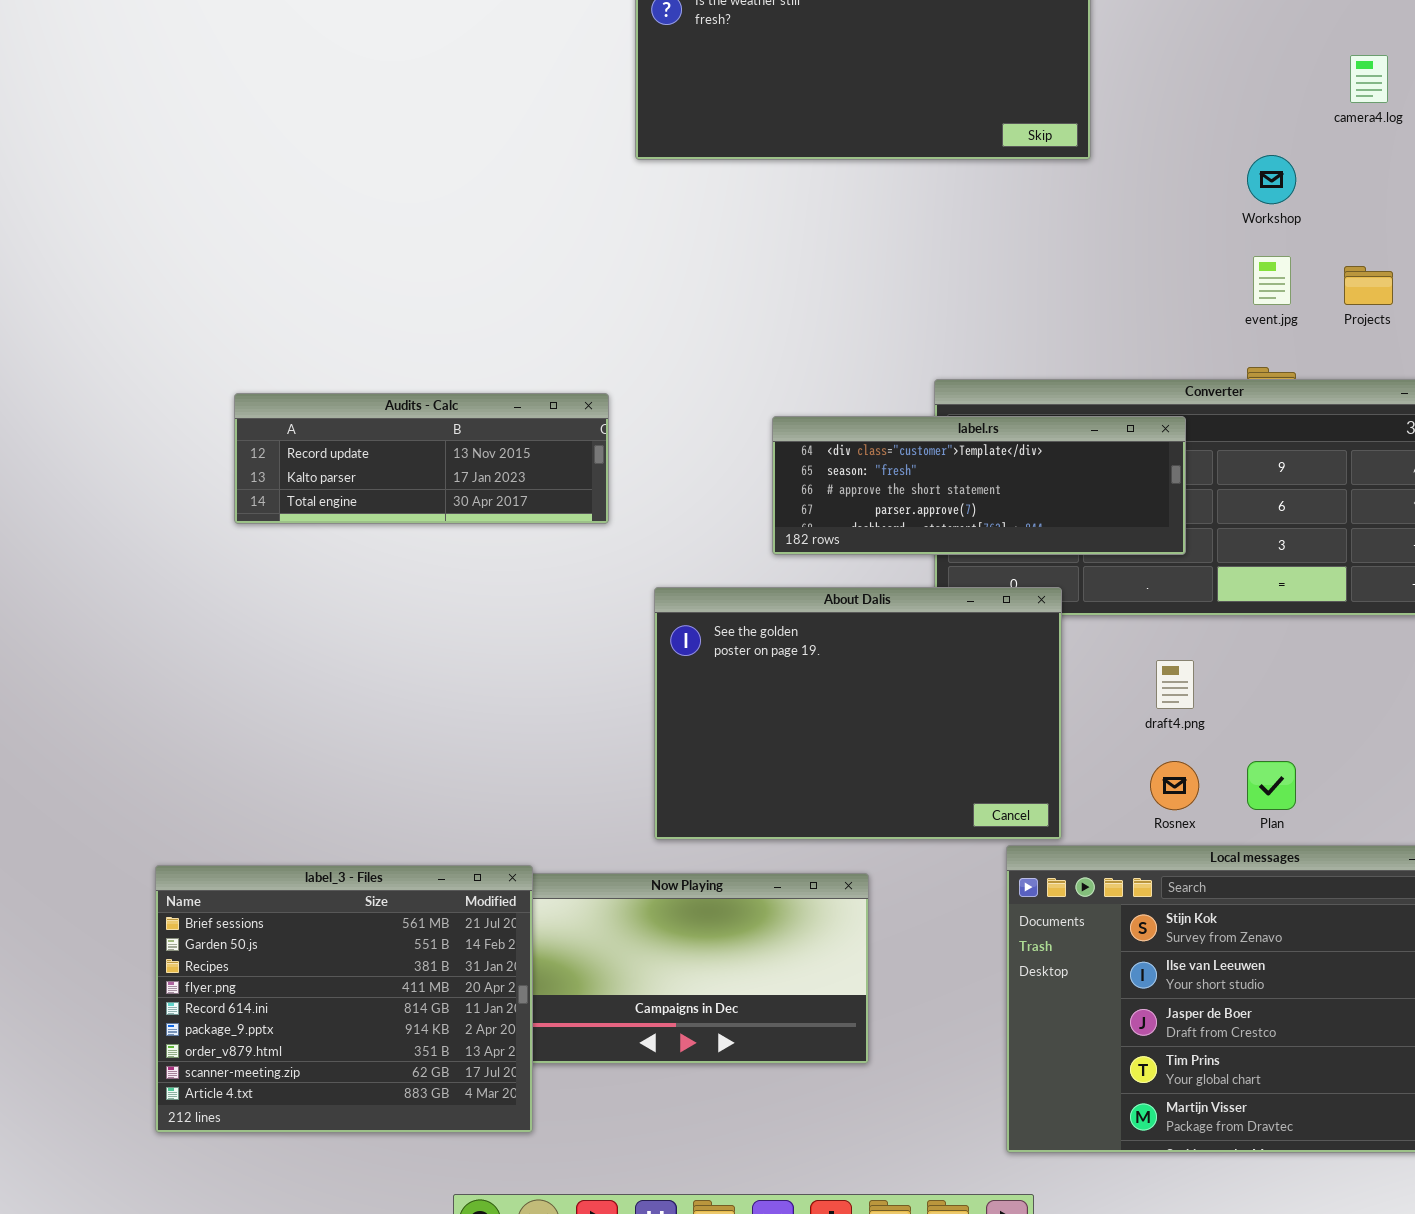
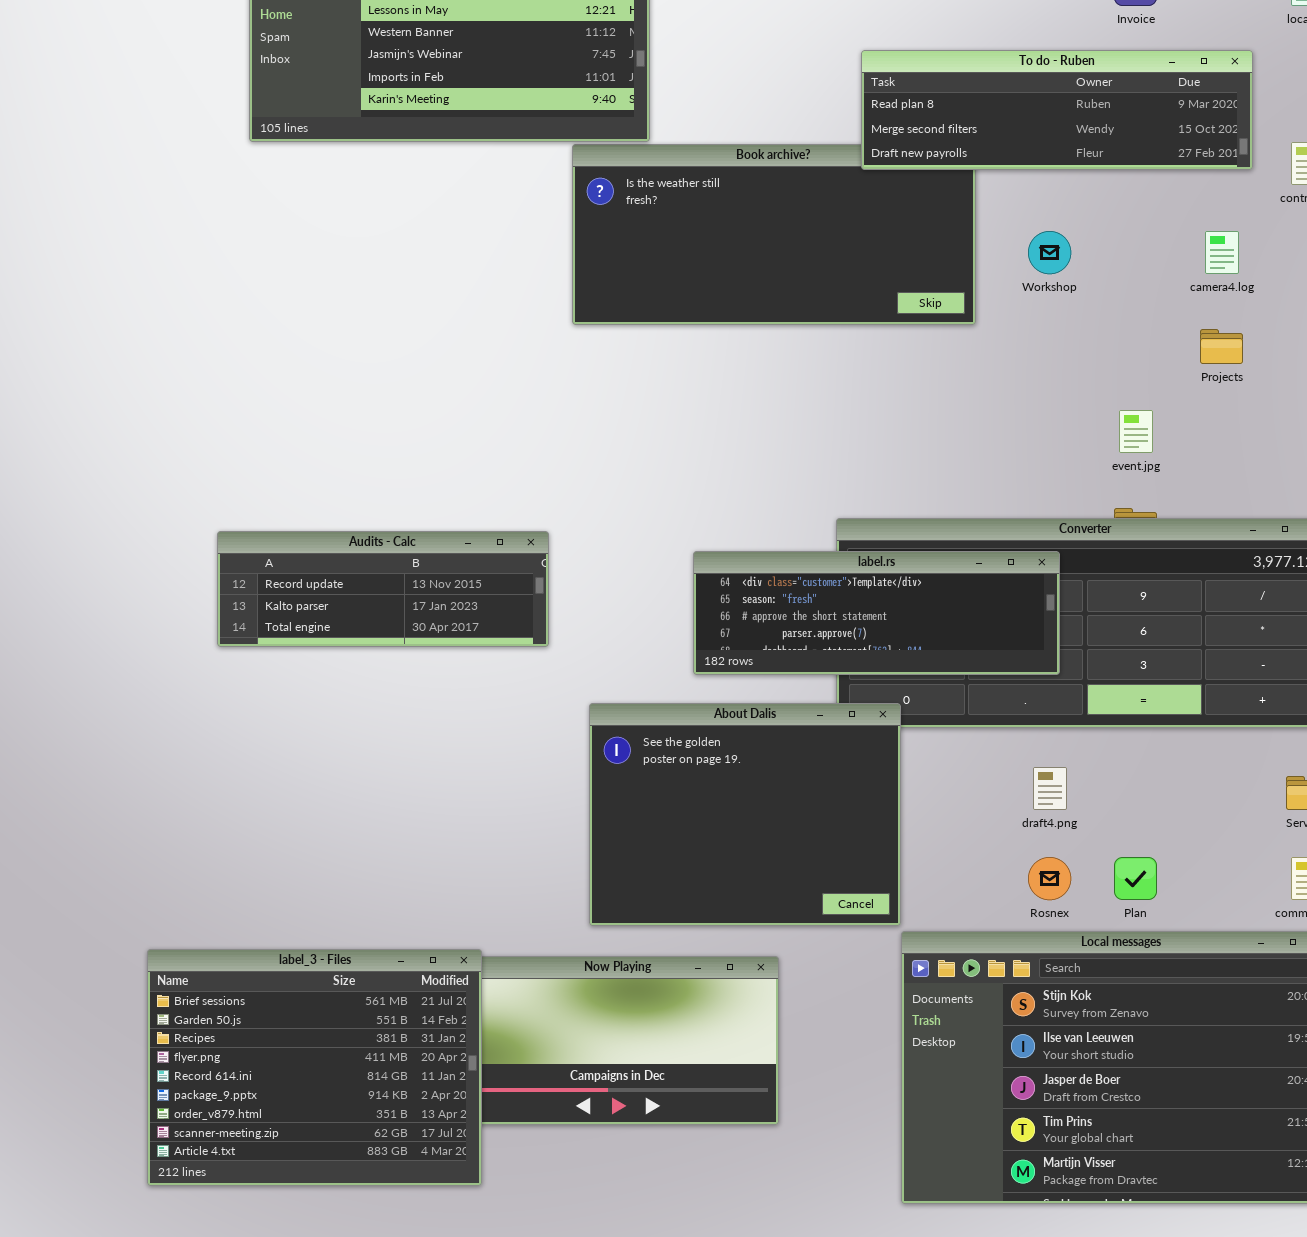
Workshop: [1247,155,1296,204] -> [1028,231,1071,274], moved
Projects: [1344,266,1393,305] -> [1200,329,1243,364], moved
About Dalis: [654,587,1062,840] -> [589,703,901,926], resized

